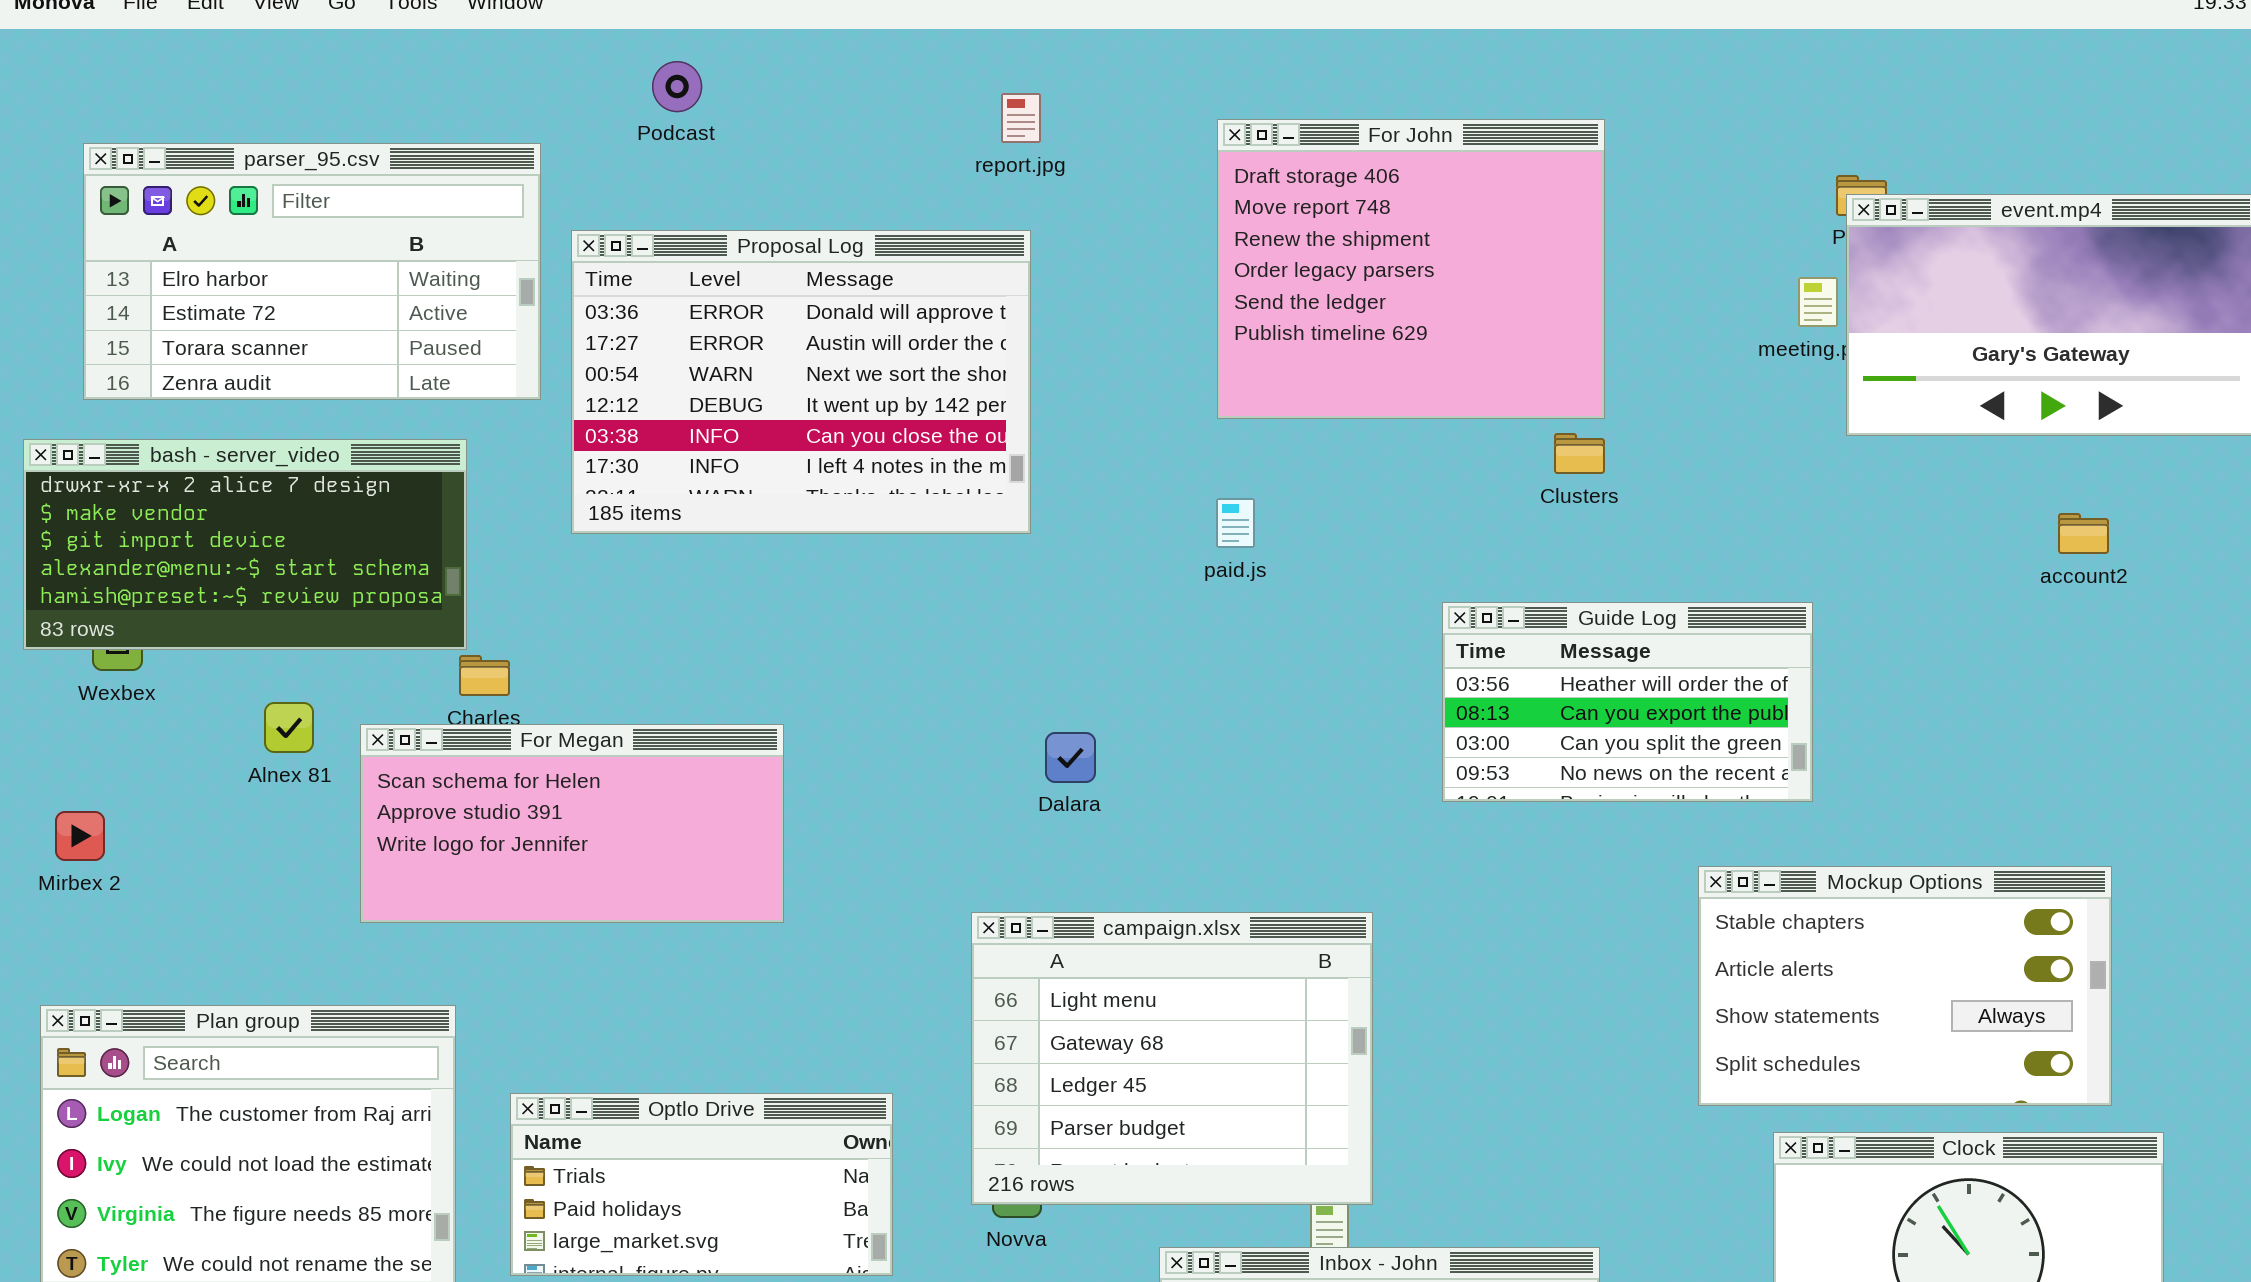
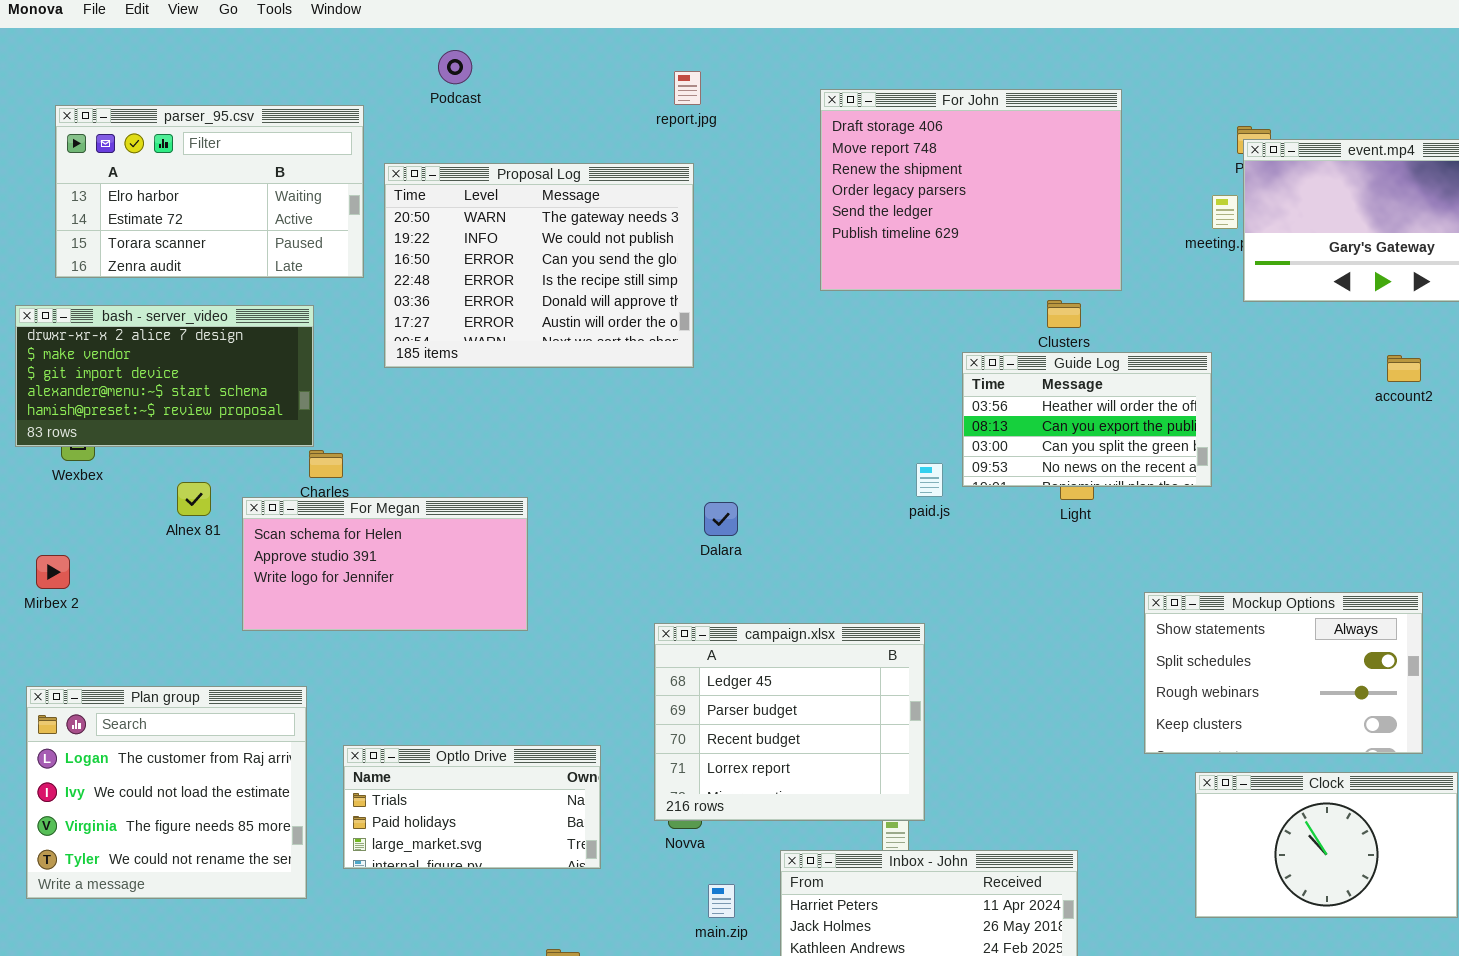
For John: [1217,119,1605,419] -> [820,89,1122,291], resized
Proposal Log: [571,230,1031,534] -> [384,163,694,368], scrolled up 4 rows
paid.js: [1216,498,1255,548] -> [916,463,943,497], moved
Guide Log: [1442,602,1813,802] -> [962,352,1212,487], moved
Mockup Options: [1698,866,2112,1106] -> [1144,592,1423,754], scrolled down 2 rows
campaign.xlsx: [971,912,1373,1205] -> [654,623,925,821], scrolled down 2 rows

